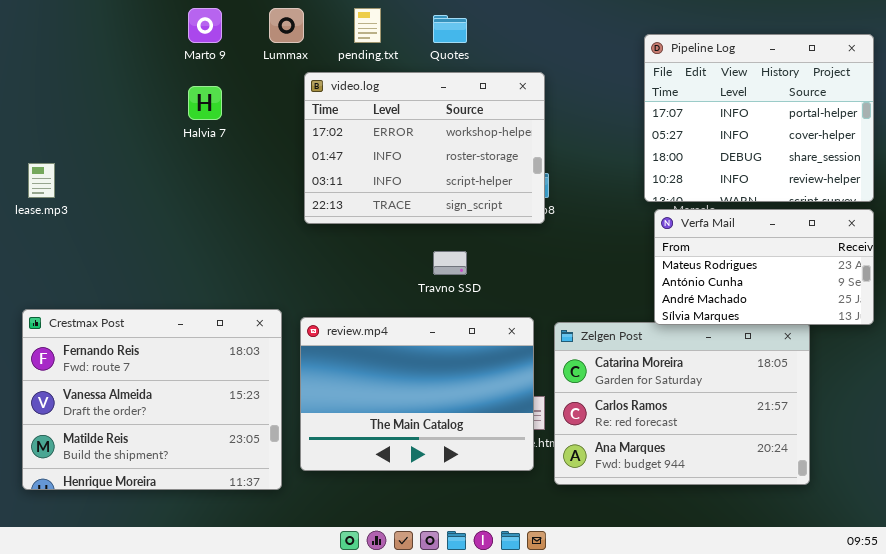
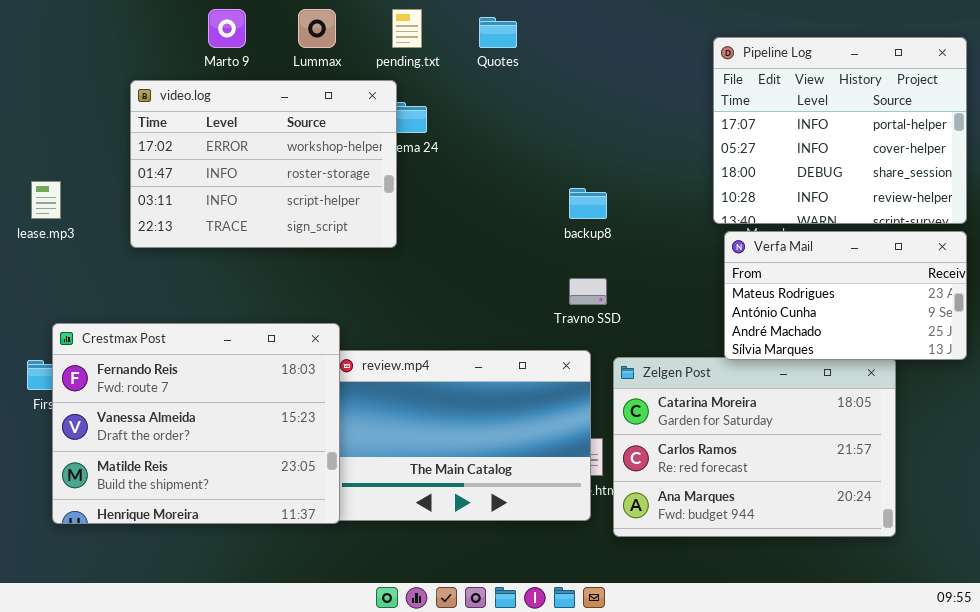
video.log: [304,72,545,224] -> [130,80,397,248], moved
Travno SSD: [433,251,467,275] -> [569,278,607,305], moved
Crestmax Post: [22,309,282,490] -> [52,323,340,524], moved

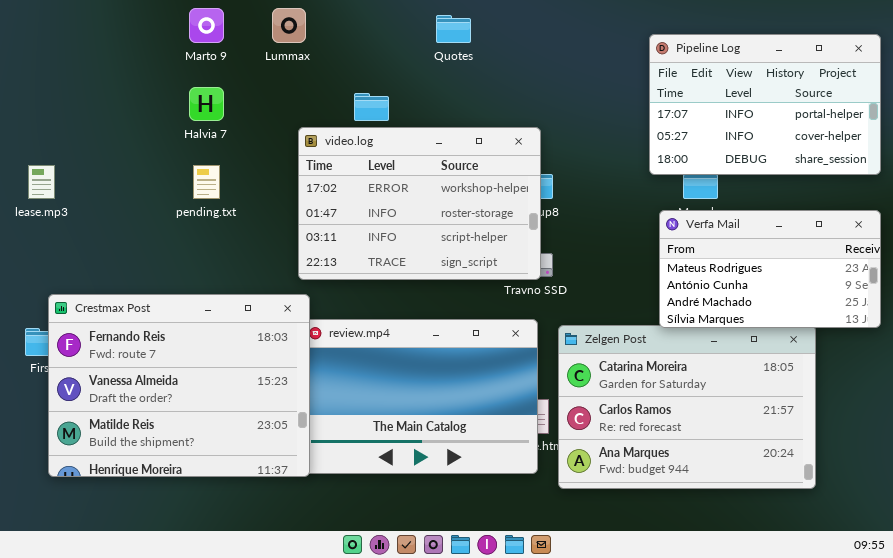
pending.txt: [392,9,422,48] -> [193,165,220,199], moved
Pipeline Log: [713,37,967,224] -> [649,34,881,175], resized
video.log: [130,80,397,248] -> [298,127,541,280], moved

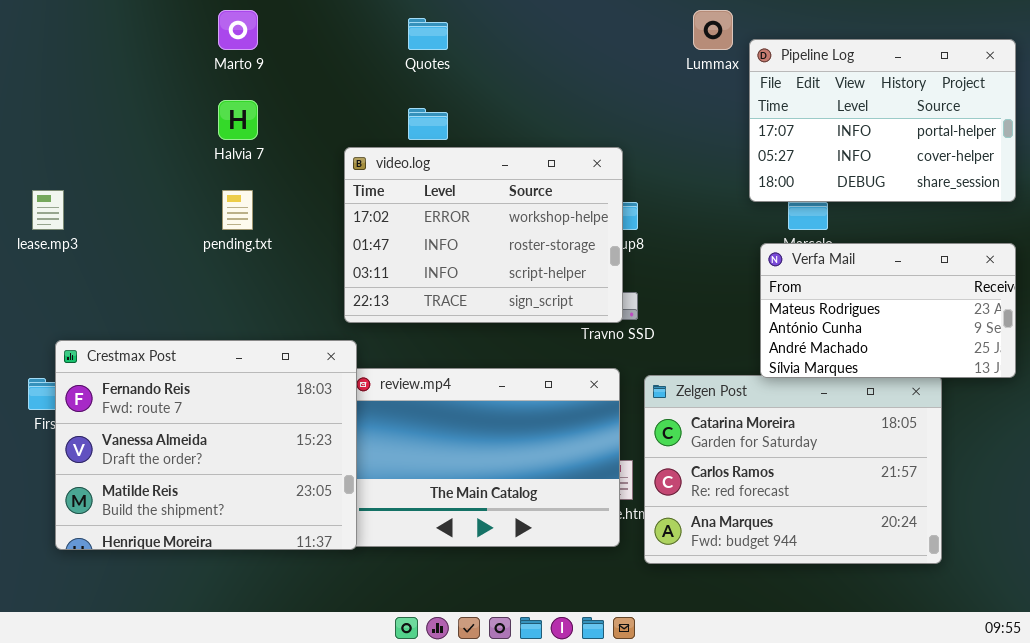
Lummax: [272,8,306,43] -> [693,10,733,50], moved
Quotes: [436,15,471,43] -> [408,18,448,50], moved

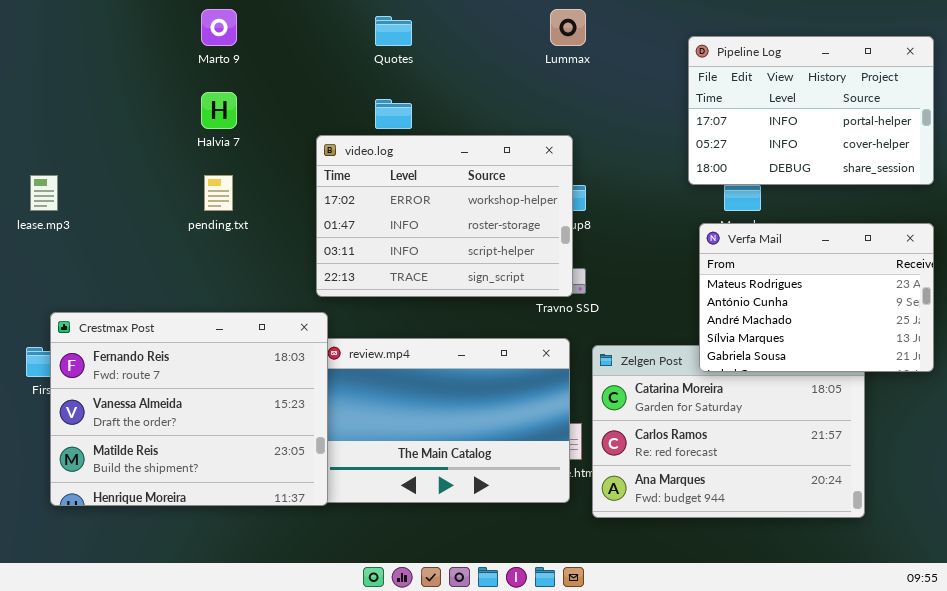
Lummax: [693,10,733,50] -> [550,9,586,46], moved
Verfa Mail: [760,243,1016,378] -> [699,223,934,372], resized

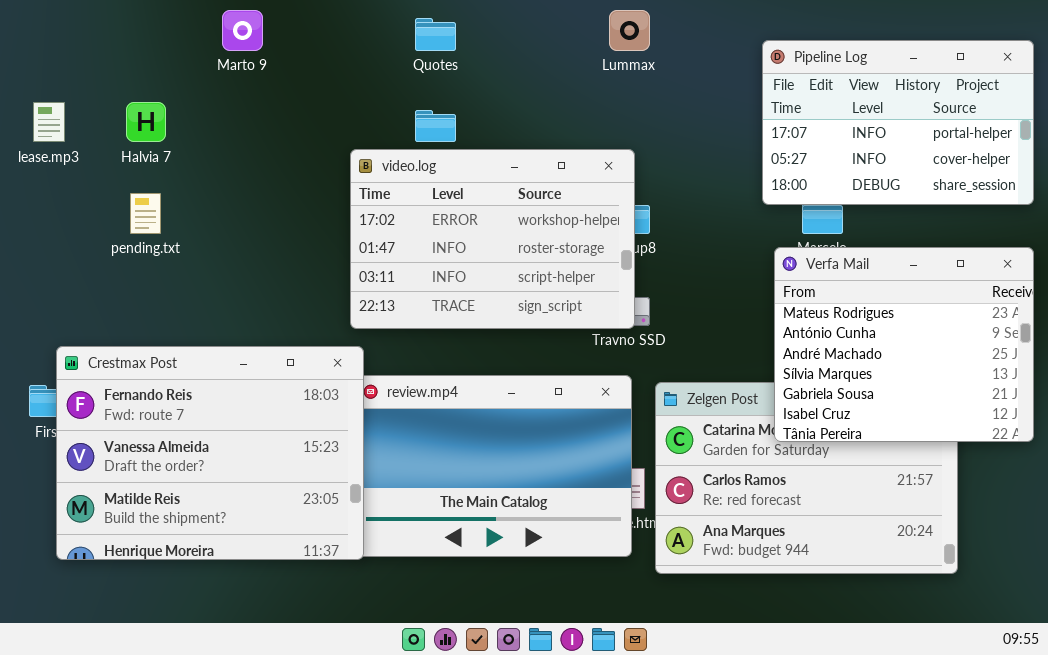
Halvia 7: [201,92,237,129] -> [126,102,166,142], moved
lease.mp3: [30,175,58,211] -> [33,102,65,142], moved
pending.txt: [204,175,233,211] -> [130,193,161,234], moved
Verfa Mail: [699,223,934,372] -> [774,247,1034,442], resized

